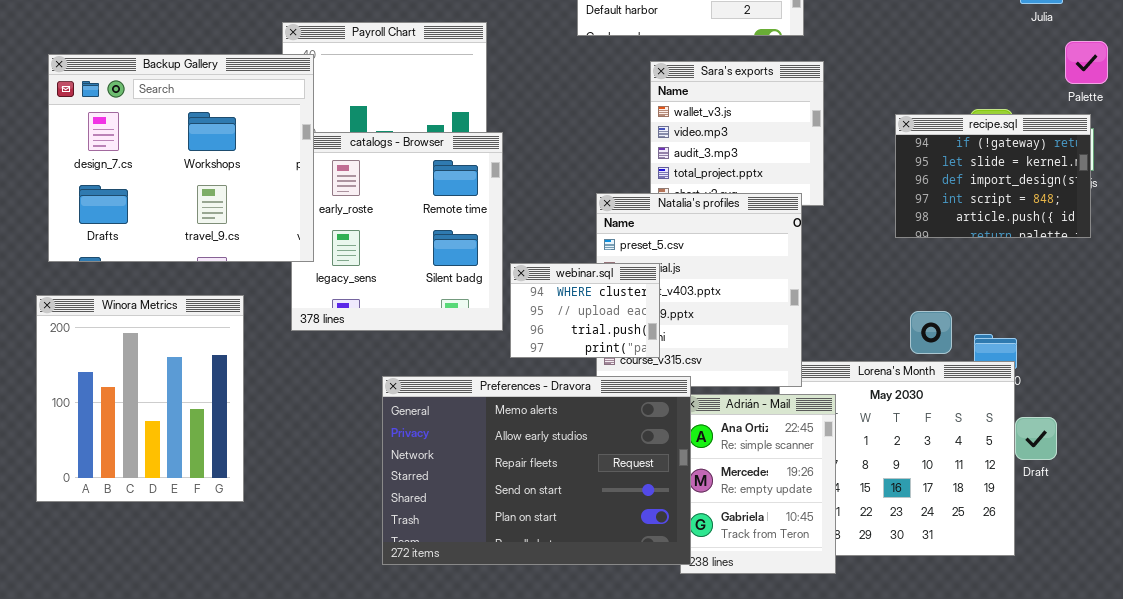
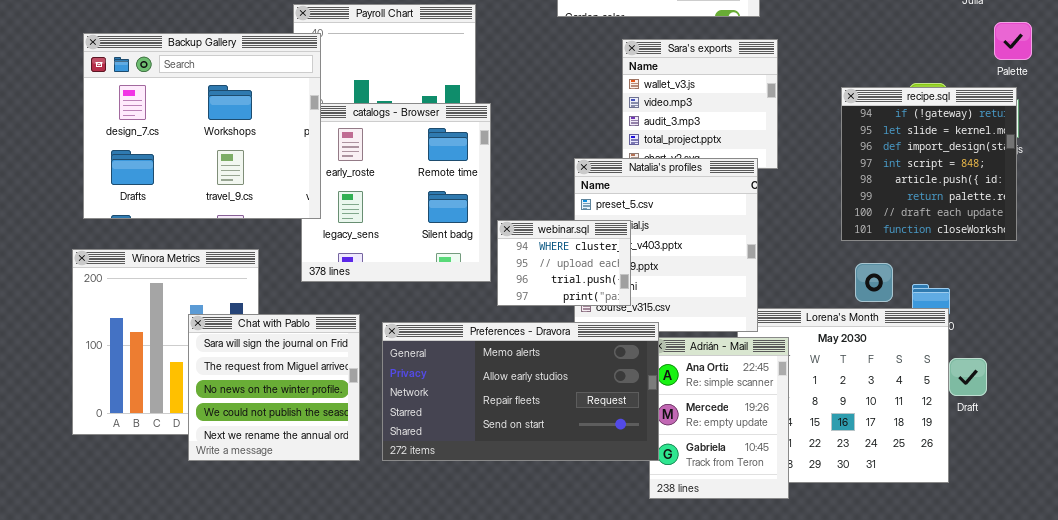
recipe.sql: [895,114,1091,238] -> [841,87,1017,241], resized
Chat with Pablo: none -> [188,314,360,461], opened
Preferences - Dravora: [382,376,691,565] -> [382,322,659,461], resized

